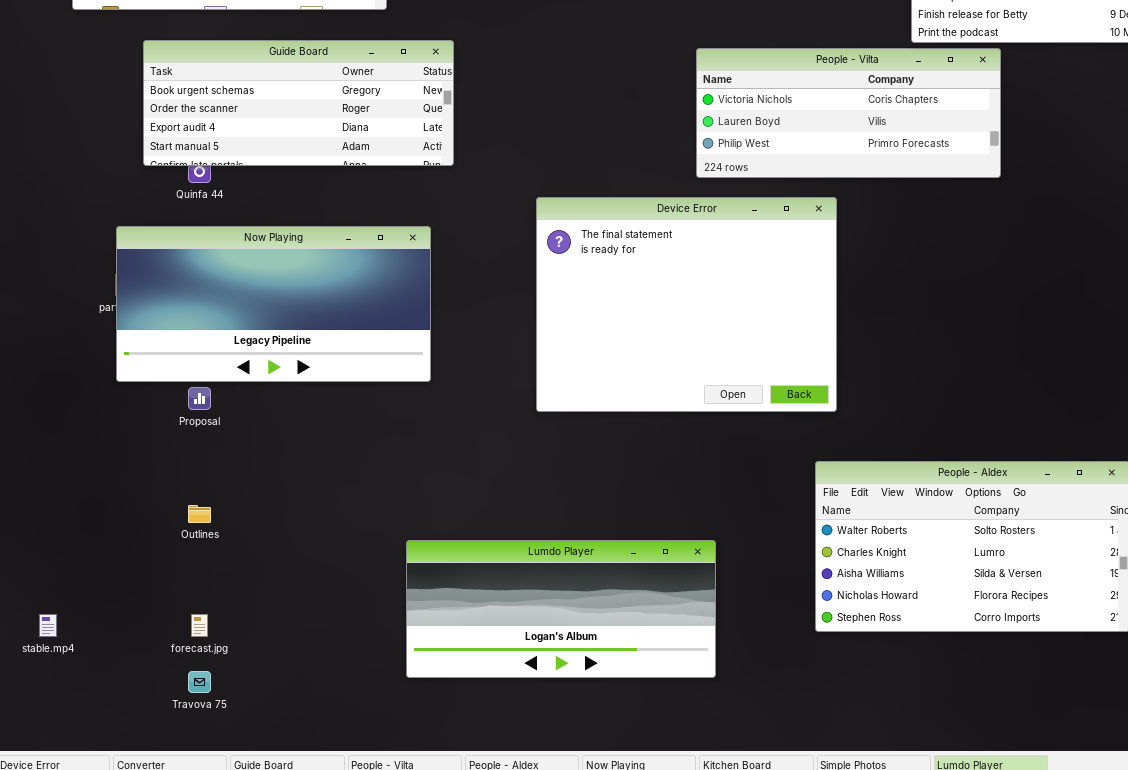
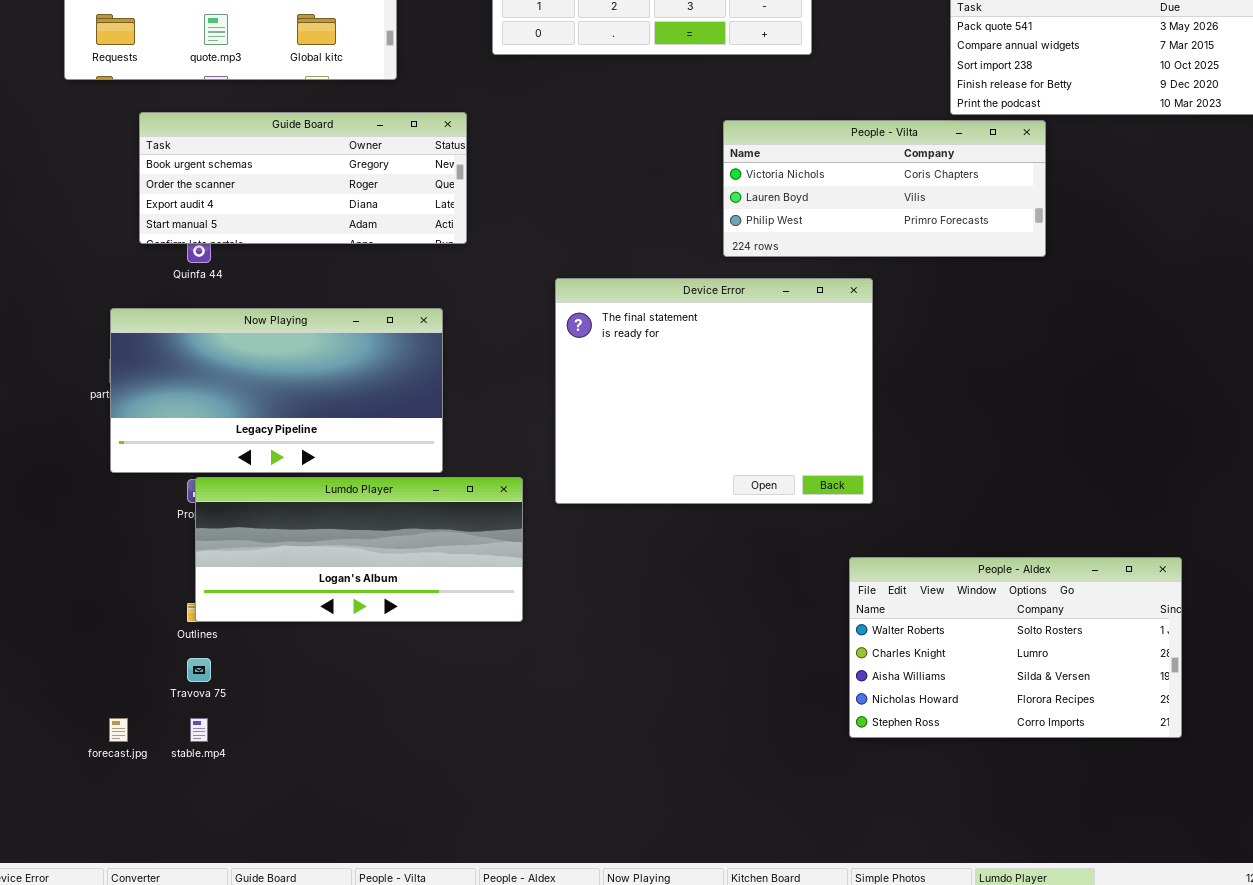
Lumdo Player: [406,540,716,678] -> [195,477,523,622], moved
stable.mp4: [39,614,57,637] -> [190,718,208,742], moved
forecast.jpg: [191,614,208,637] -> [109,718,128,742], moved
Travova 75: [188,671,211,693] -> [187,658,211,682], moved

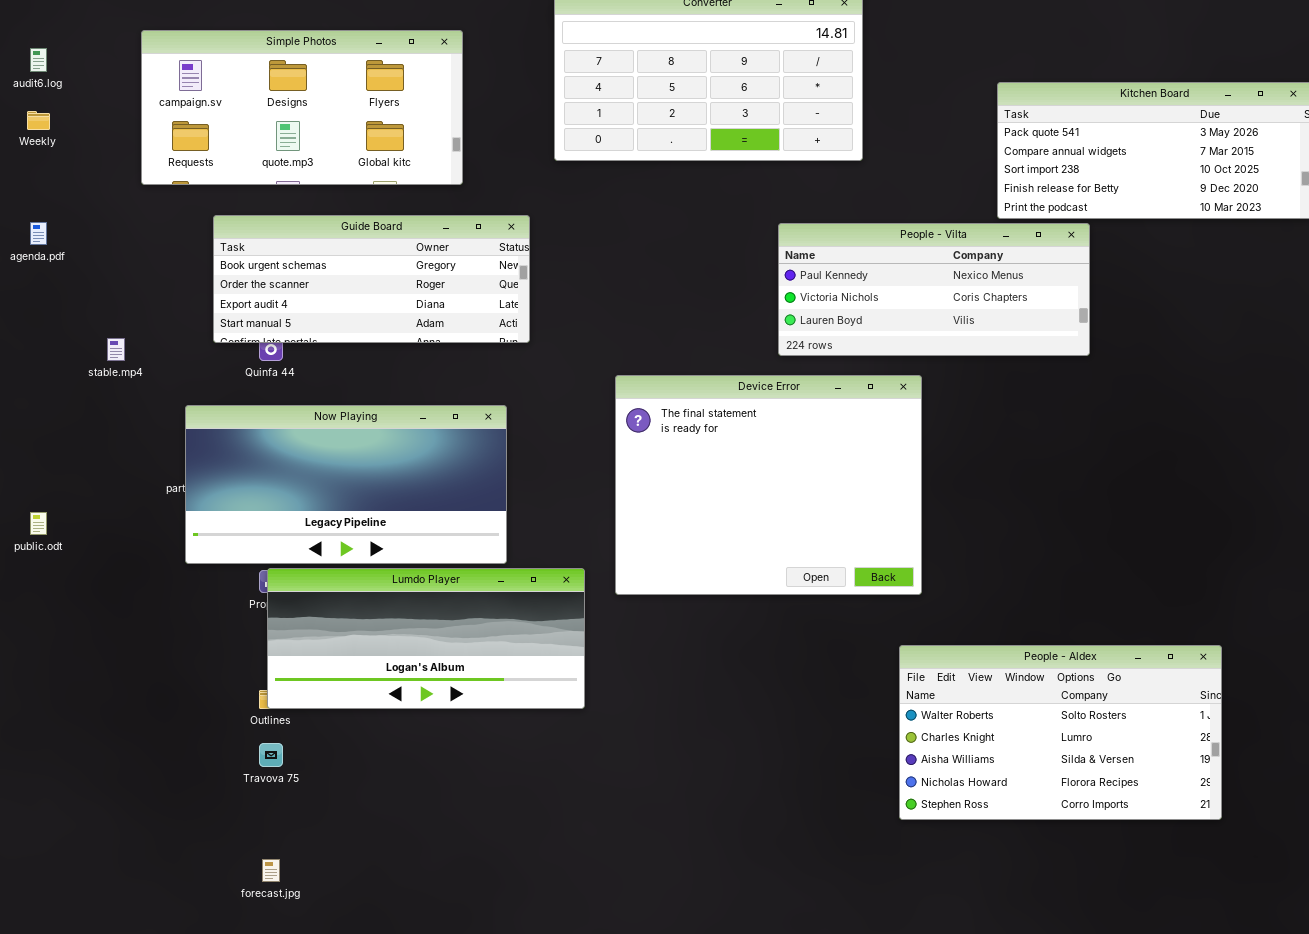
People - Vilta: [723,120,1046,257] -> [778,223,1090,356], scrolled up 1 row
forecast.jpg: [109,718,128,742] -> [262,859,280,882], moved
stable.mp4: [190,718,208,742] -> [107,338,125,361], moved

